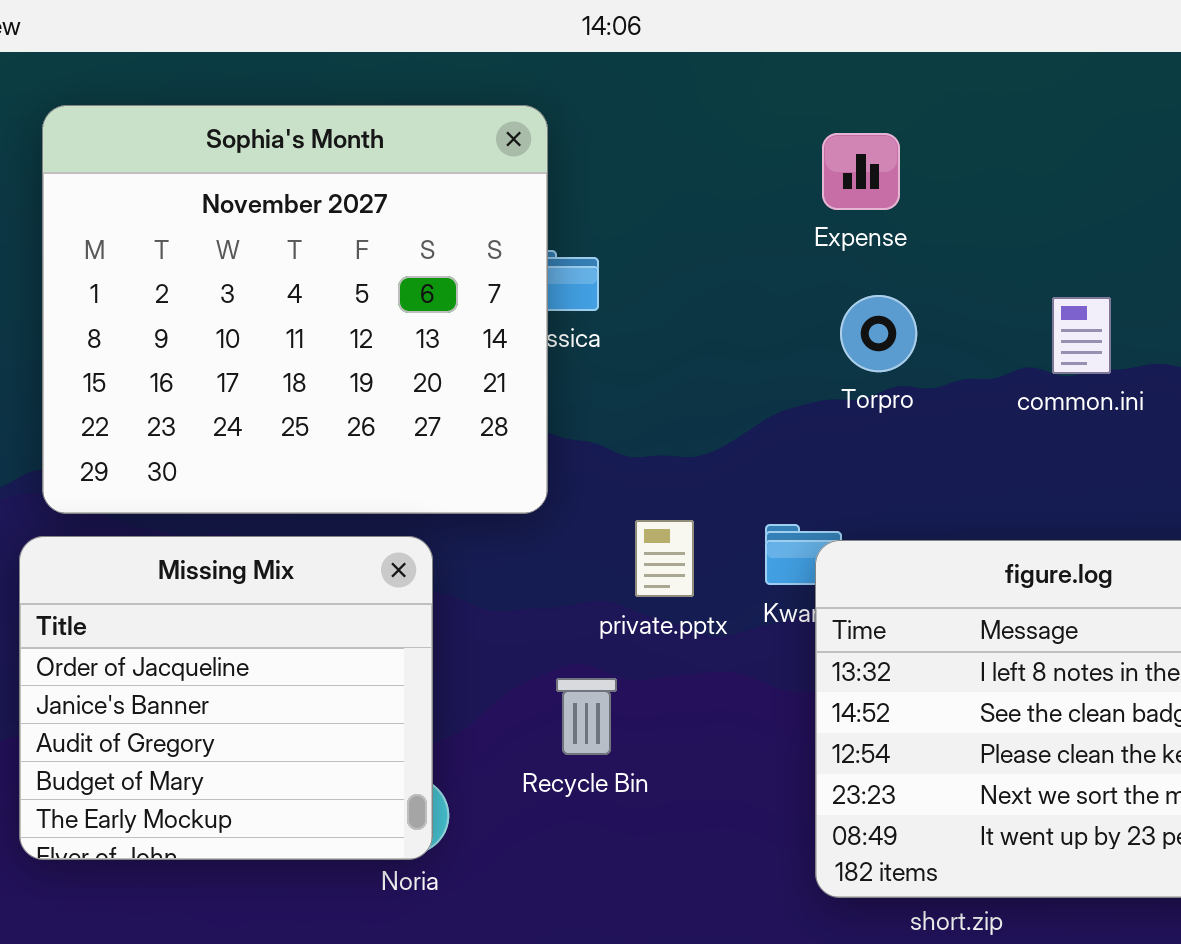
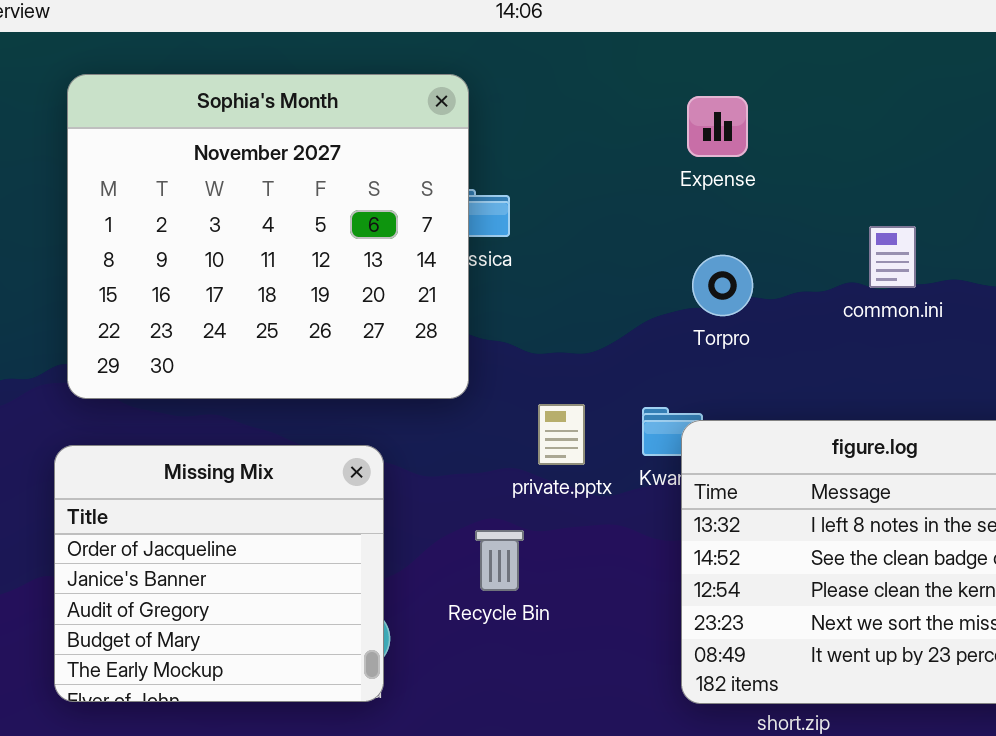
Torpro: [840,295,917,372] -> [692,255,753,316], moved
Missing Mix: [19,536,433,860] -> [54,445,384,702], moved

